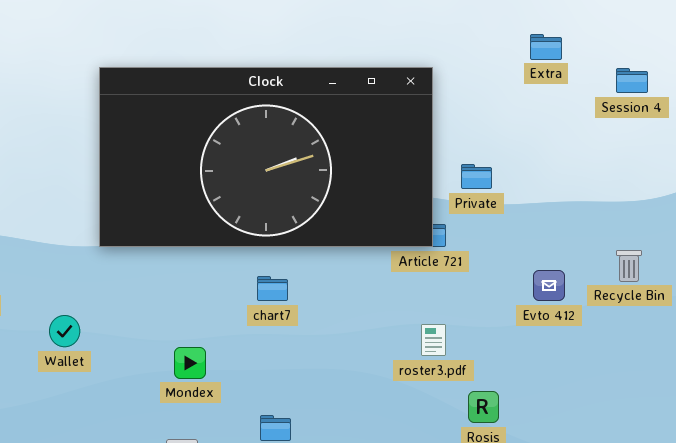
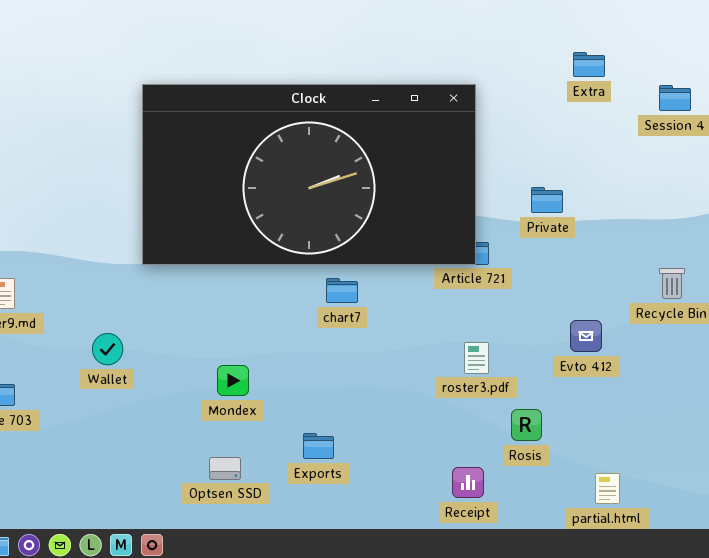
Private: [461,164,492,189] -> [531,187,563,213], moved
Evto 412: [533,270,565,301] -> [570,320,602,352], moved
chart7: [257,276,288,301] -> [326,278,358,303], moved

